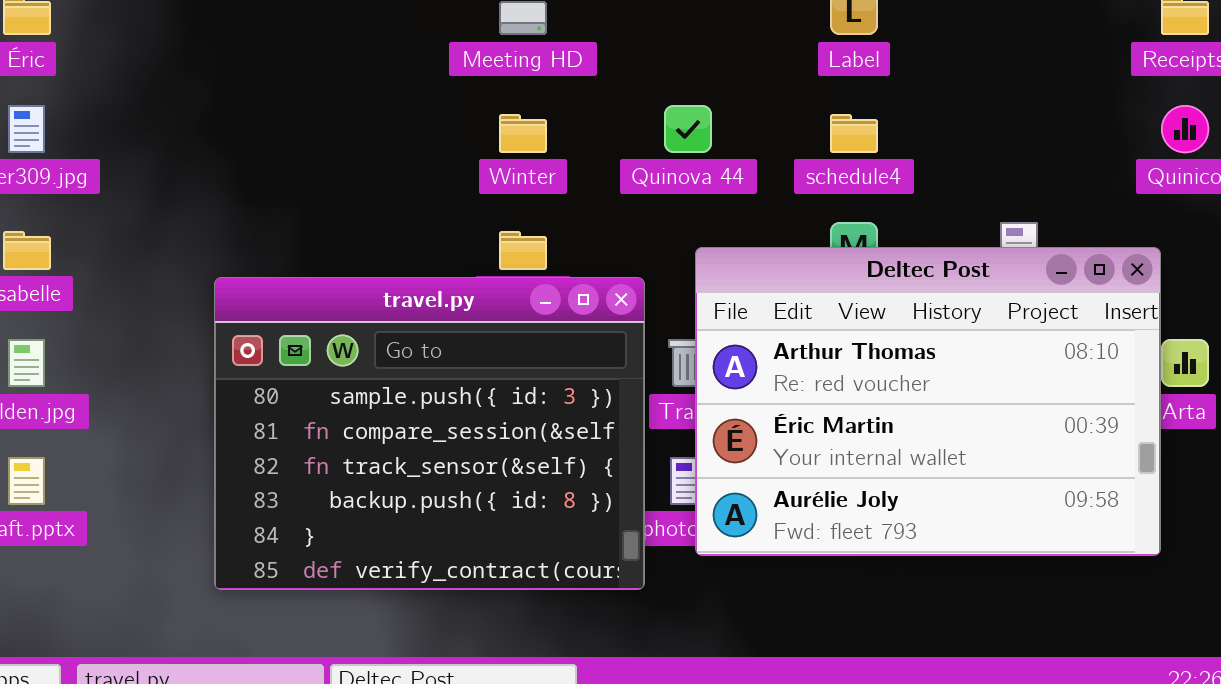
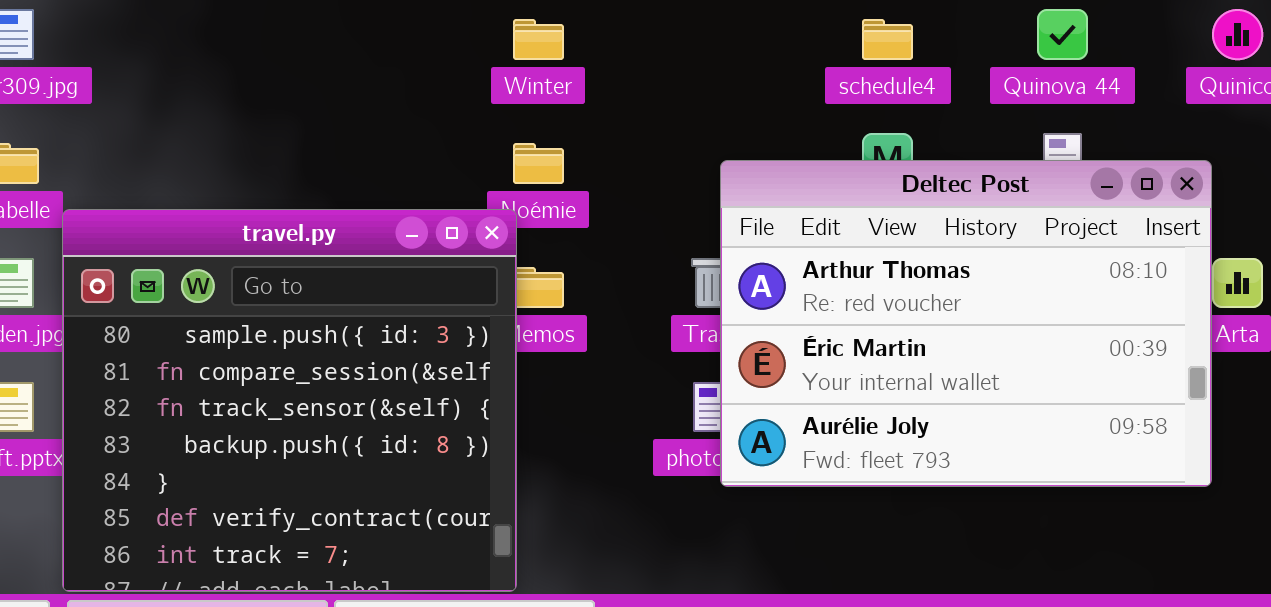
Quinova 44: [664,105,712,153] -> [1037,9,1088,60], moved
travel.py: [214,277,645,590] -> [62,209,517,592], moved, resized

